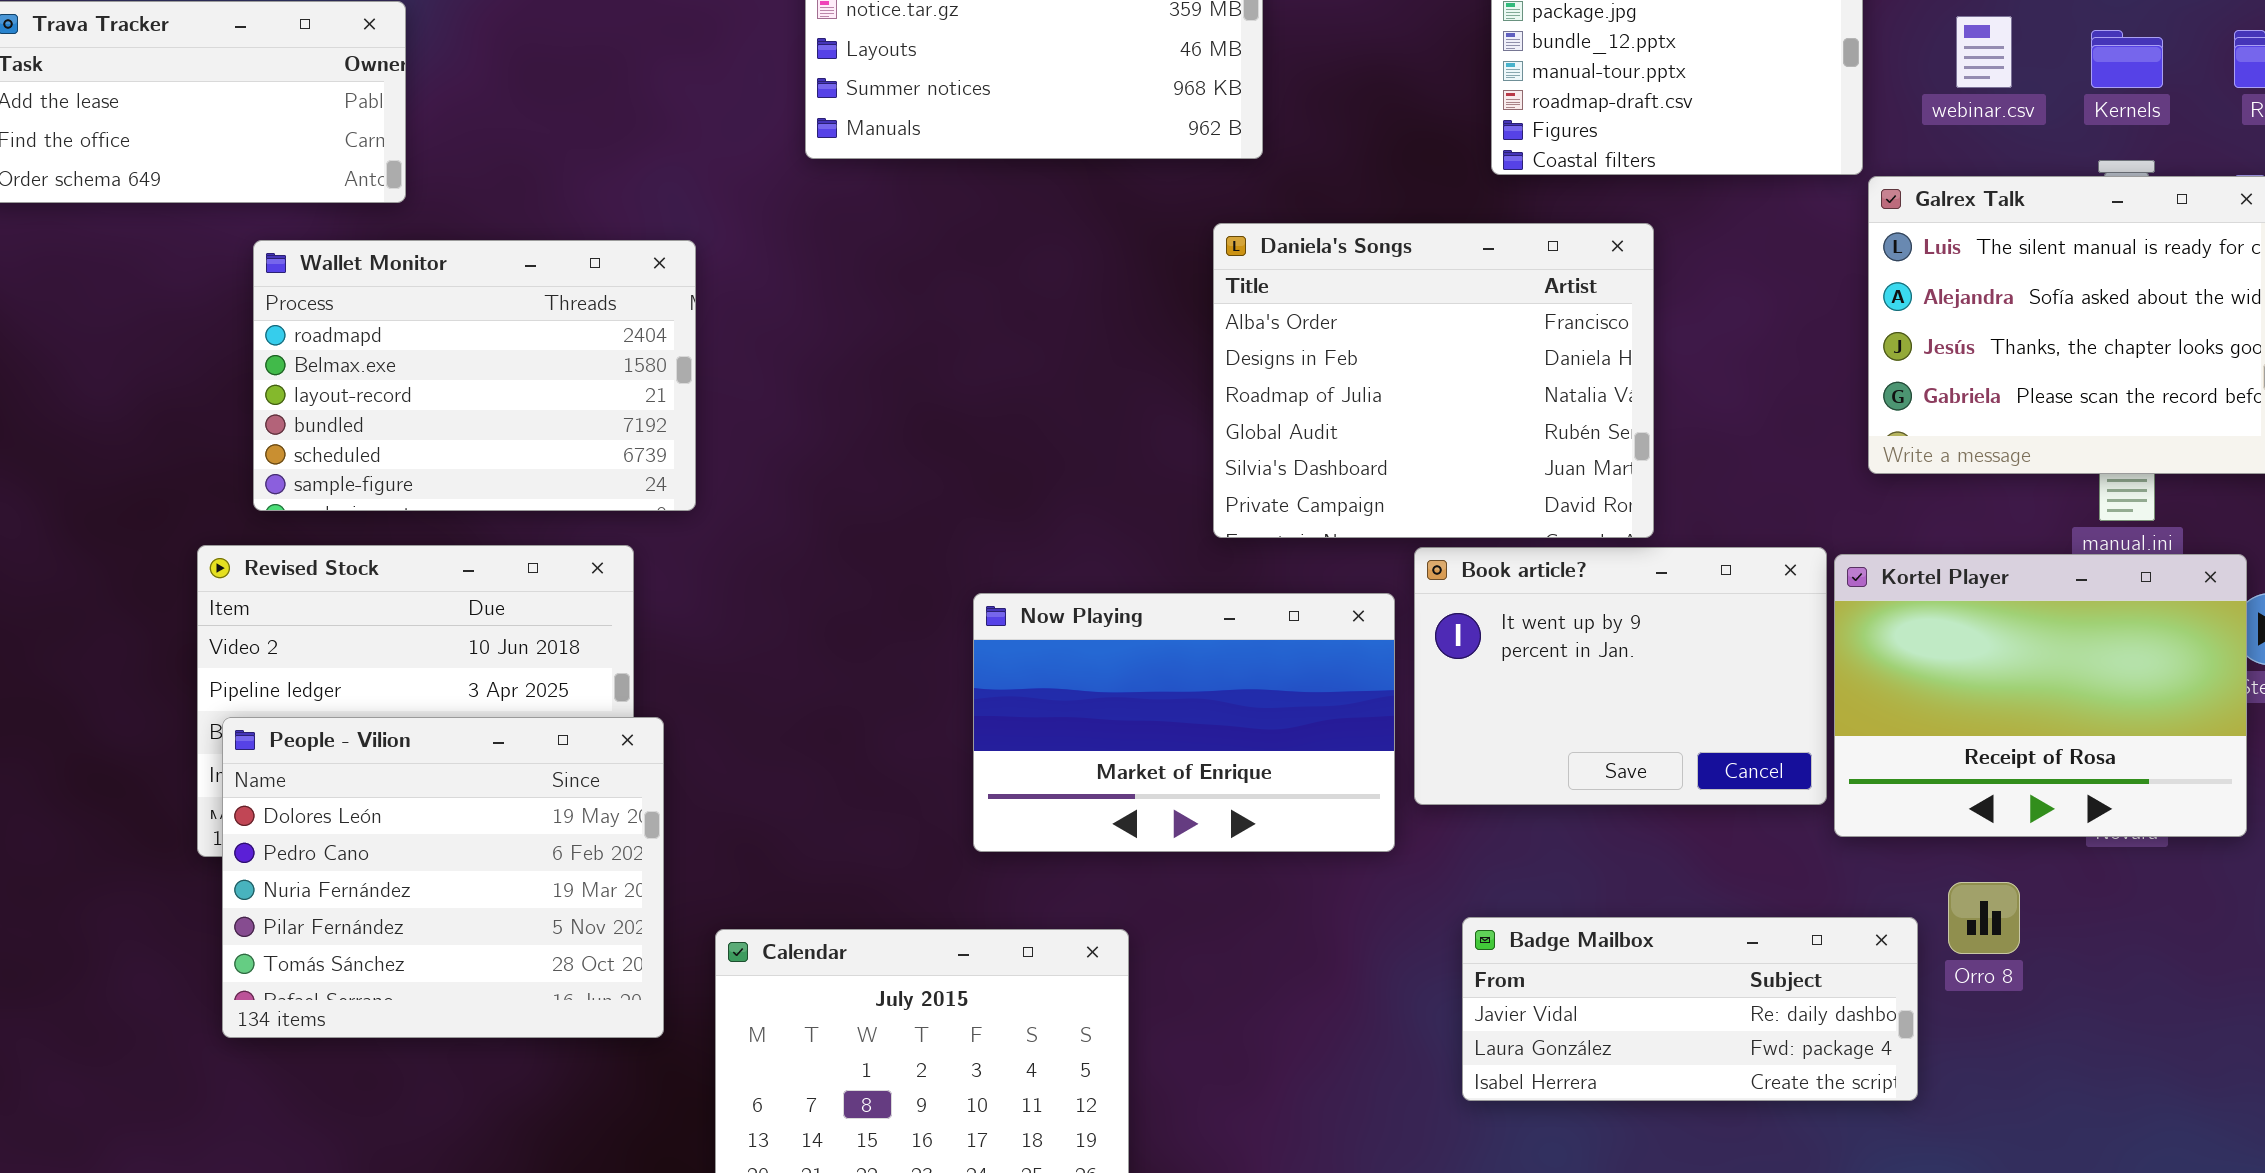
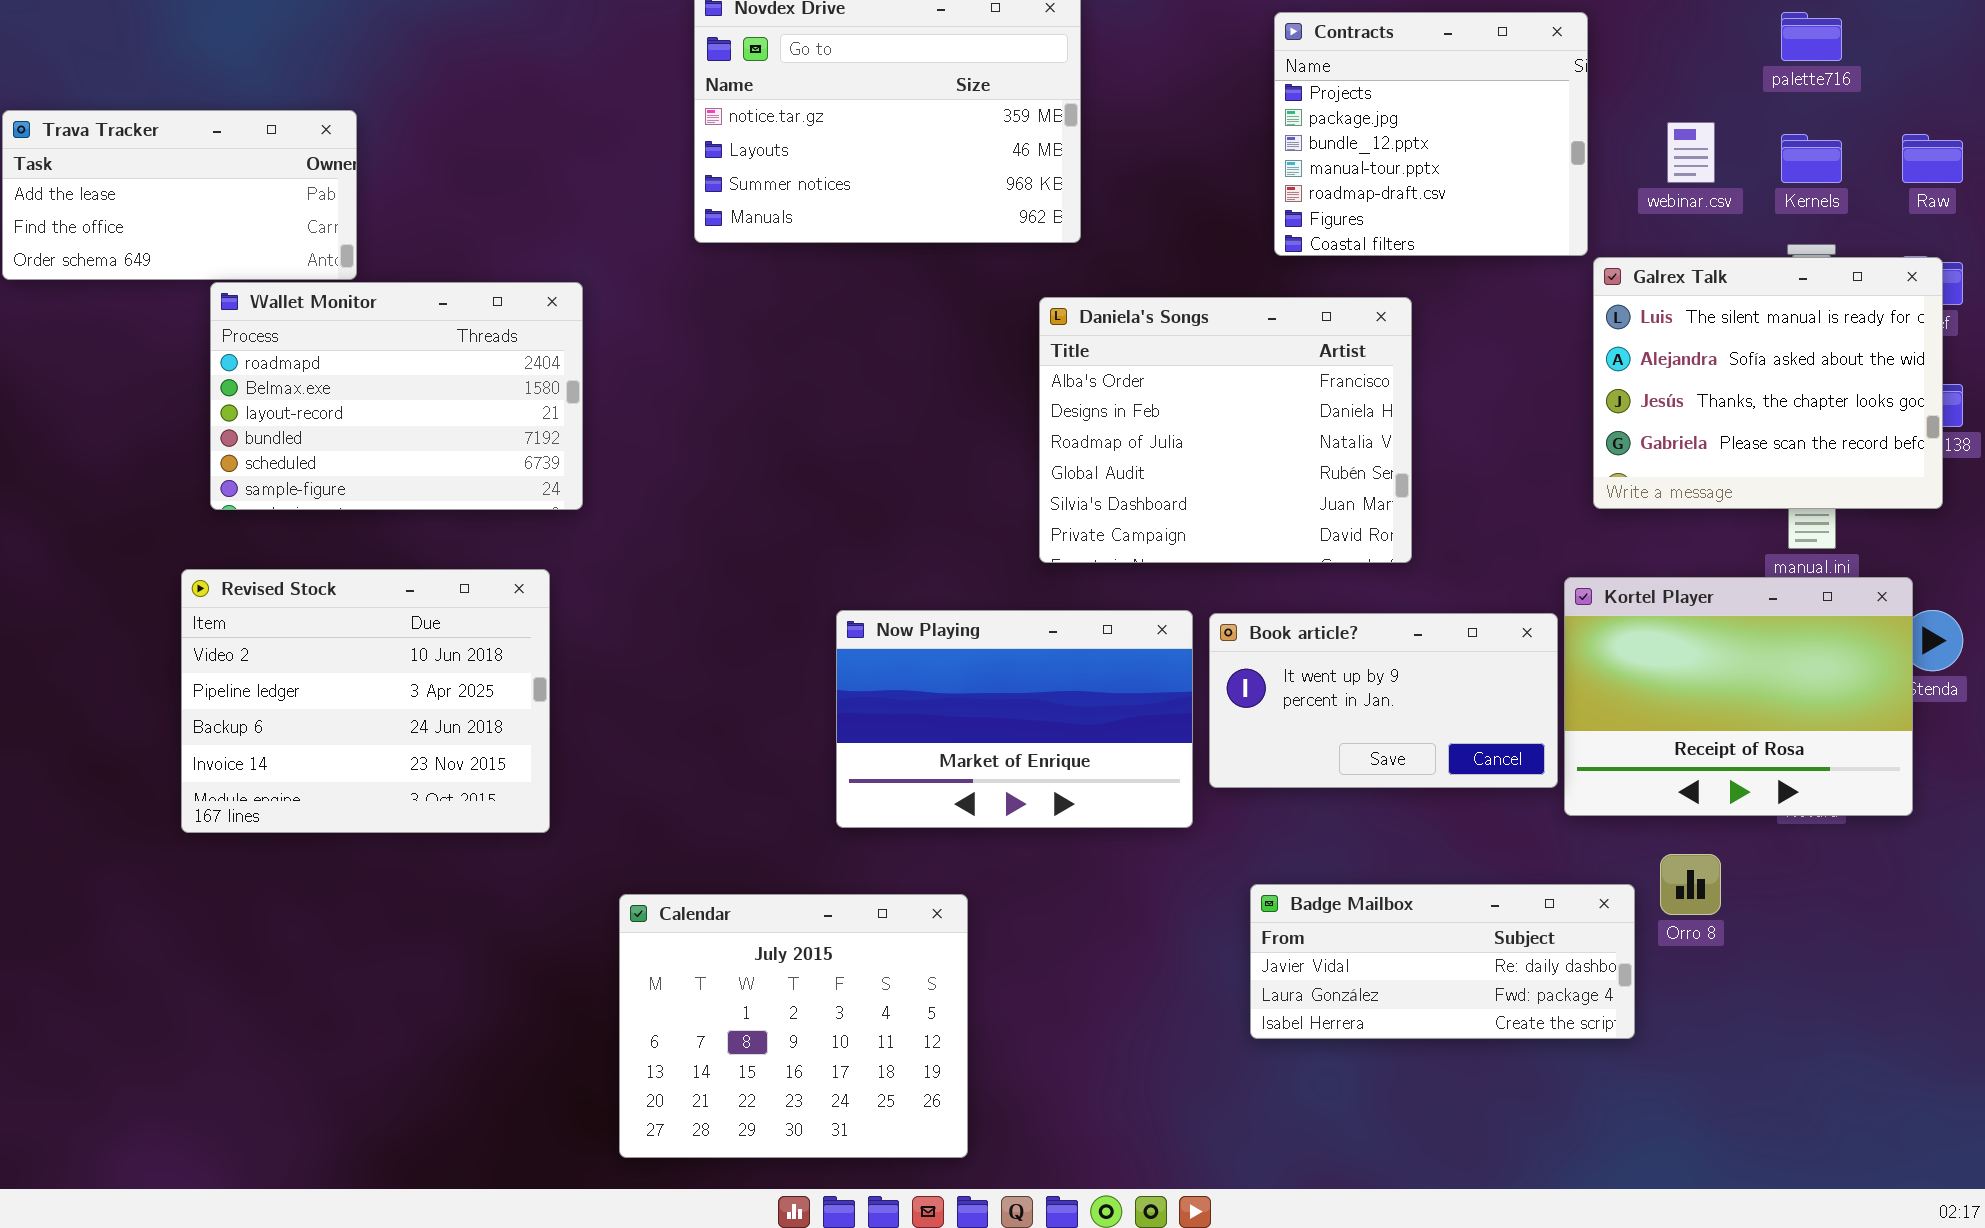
Wallet Monitor: [253,240,696,511] -> [210,282,583,510], moved
Book article?: [1414,547,1827,805] -> [1209,613,1558,788], resized
People - Vilion: [222,717,664,1038] -> none, closed

